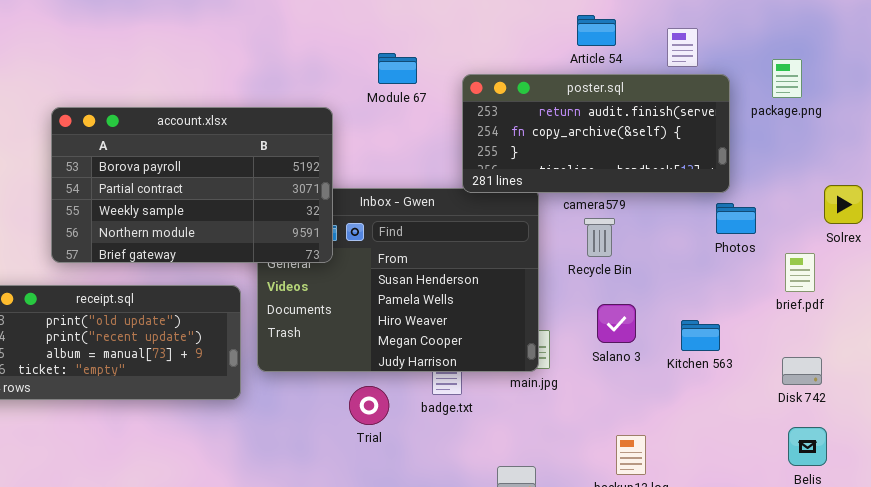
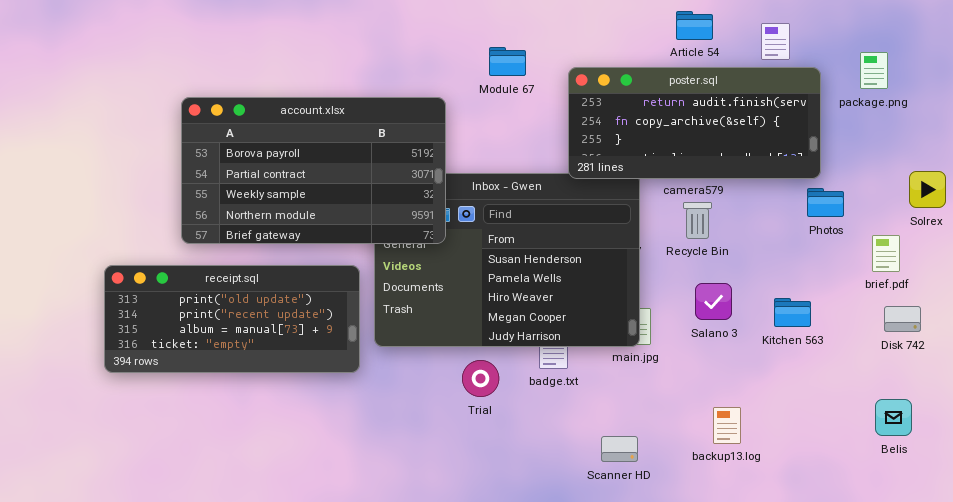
Disk 742: [782,357,822,385] -> [884,306,921,332], moved

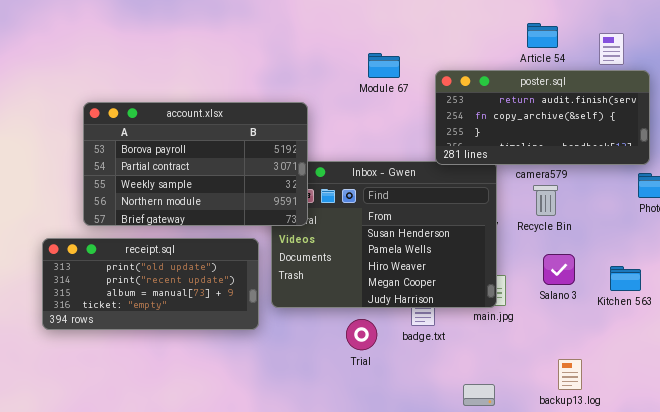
account.xlsx: [181,97,446,244] -> [83,102,308,226], moved

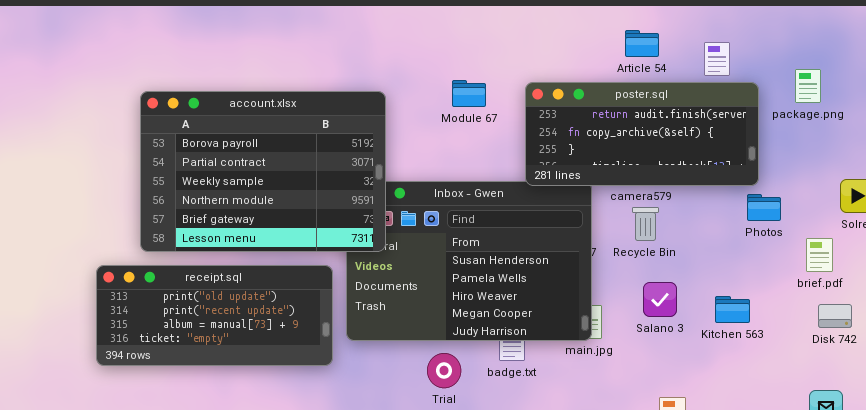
Module 67: [368,53,400,78] -> [452,80,486,107], moved
account.xlsx: [83,102,308,226] -> [140,91,386,252], resized

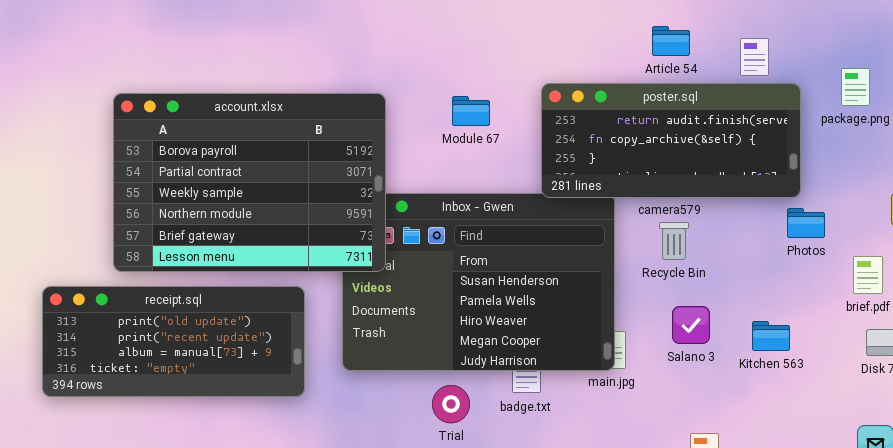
Module 67: [452,80,486,107] -> [452,96,490,126], moved
receipt.sql: [96,265,333,366] -> [42,286,305,397], moved

